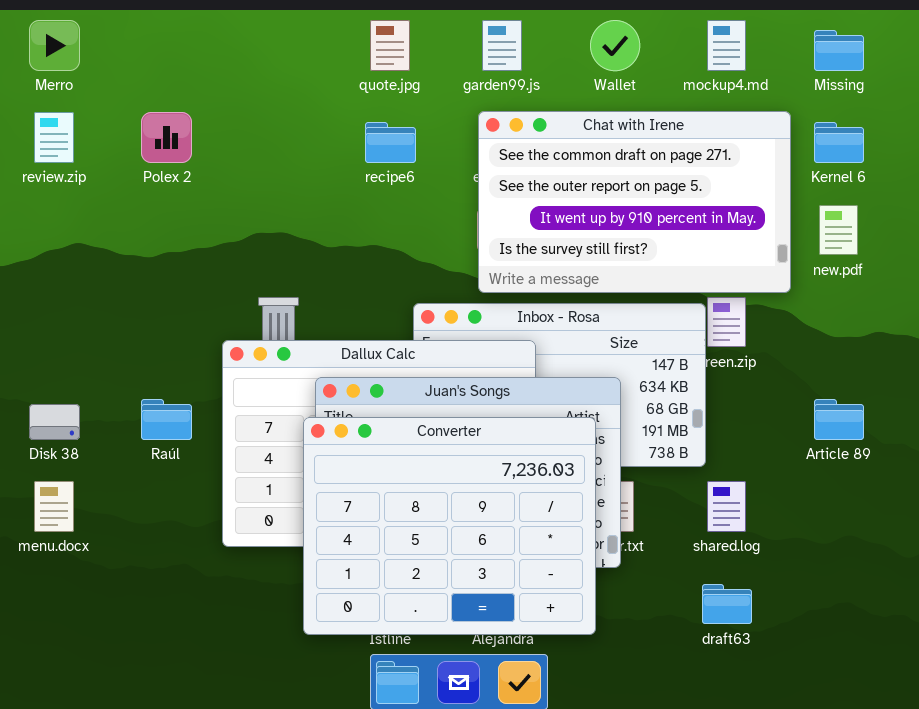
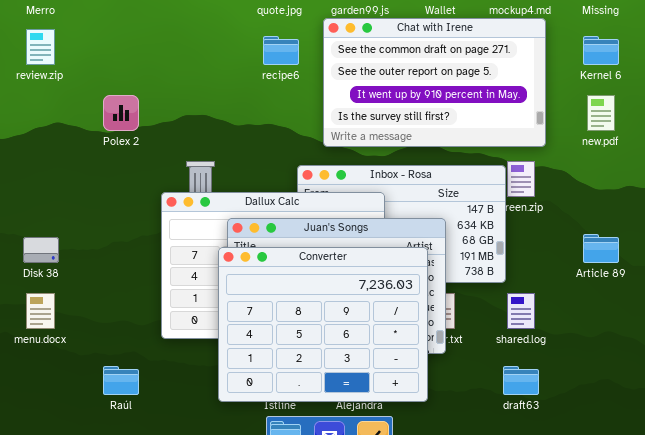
Chat with Irene: [478,111,791,293] -> [323,18,546,147], moved
Polex 2: [141,112,192,163] -> [103,95,139,131], moved
Raúl: [141,399,192,440] -> [103,366,139,395], moved

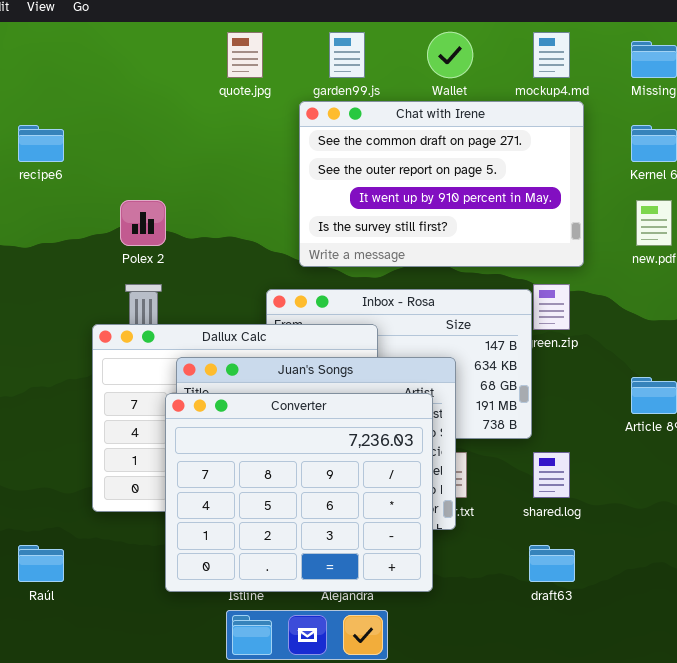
recipe6: [263,36,299,65] -> [18,125,64,162], moved
Polex 2: [103,95,139,131] -> [120,200,166,246], moved

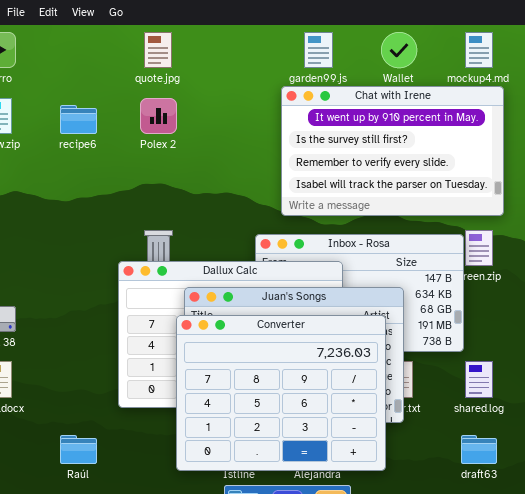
quote.jpg: [227,32,263,78] -> [144,32,172,68], moved
Chat with Irene: [299,101,584,267] -> [281,86,504,216], scrolled down 2 rows
Polex 2: [120,200,166,246] -> [140,98,177,134], moved

